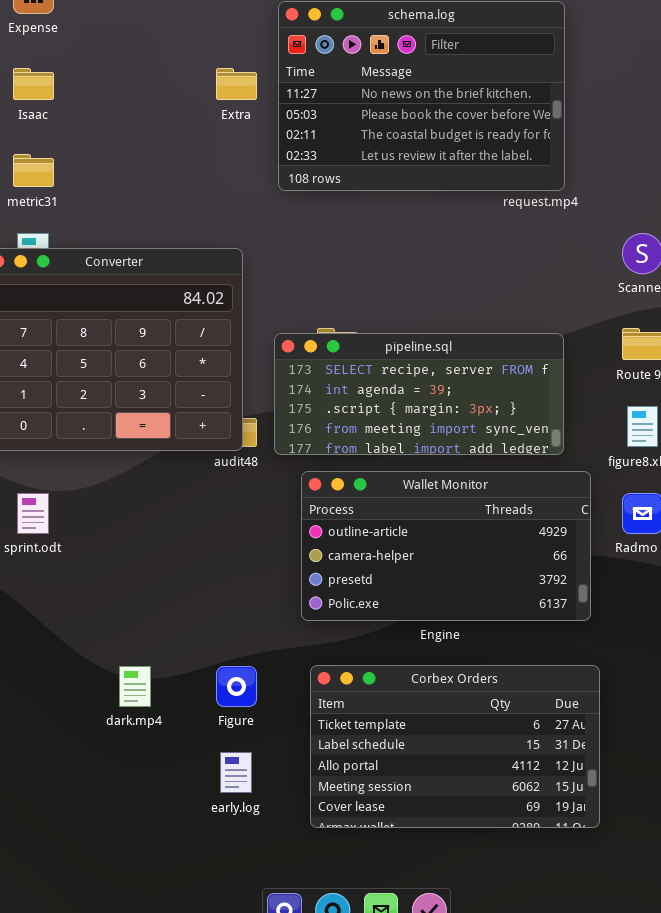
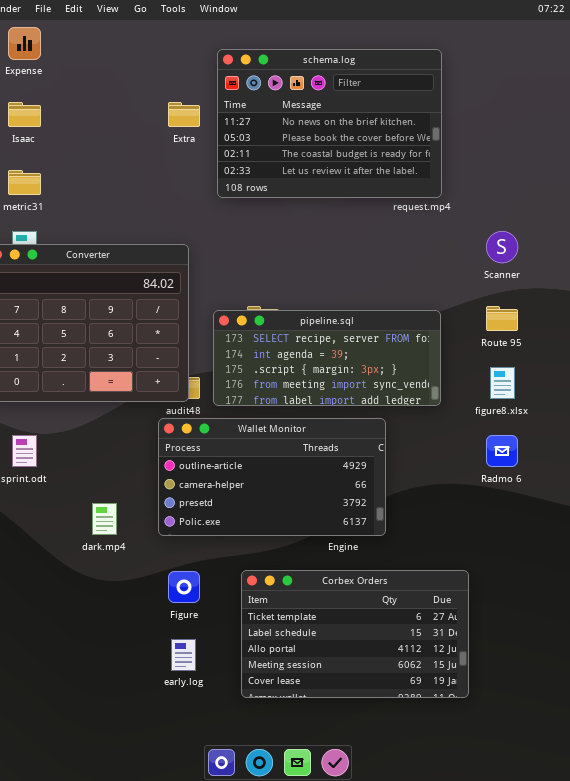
Wallet Monitor: [301,471,591,621] -> [158,418,386,536], moved
dark.mp4: [119,666,151,707] -> [92,503,117,535], moved

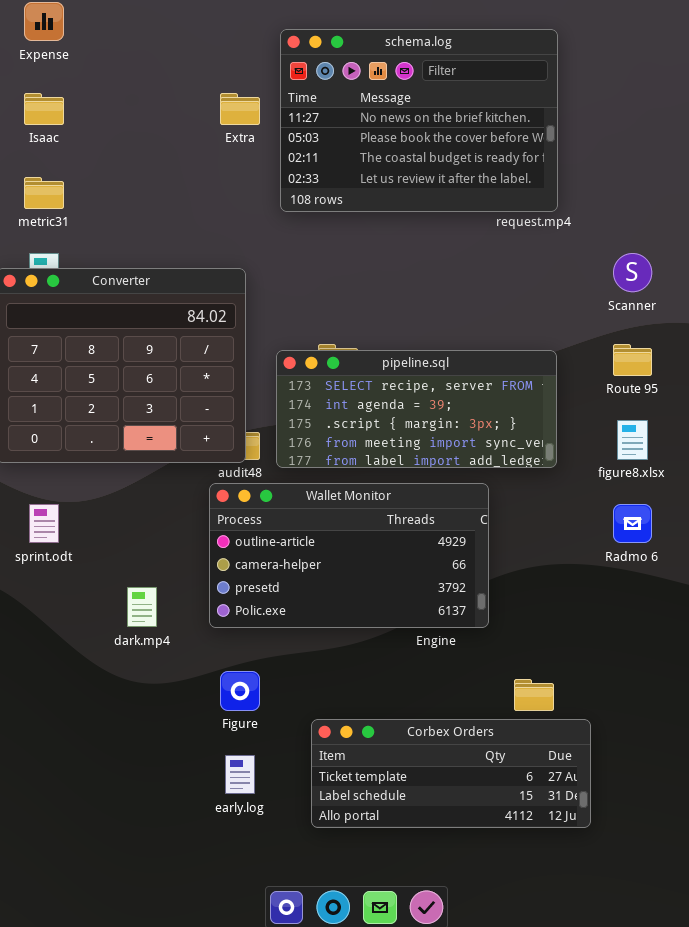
Corbex Orders: [241,570,469,698] -> [311,719,591,828], resized

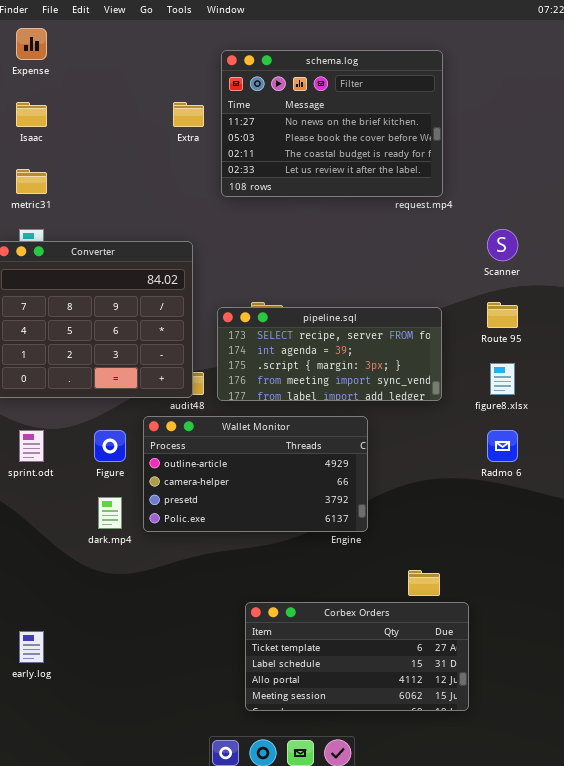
Wallet Monitor: [209,483,489,628] -> [143,416,368,532], moved
Figure: [220,671,260,711] -> [94,430,126,462], moved
Corbex Orders: [311,719,591,828] -> [245,602,469,711], resized
early.log: [225,755,255,794] -> [19,631,44,663], moved

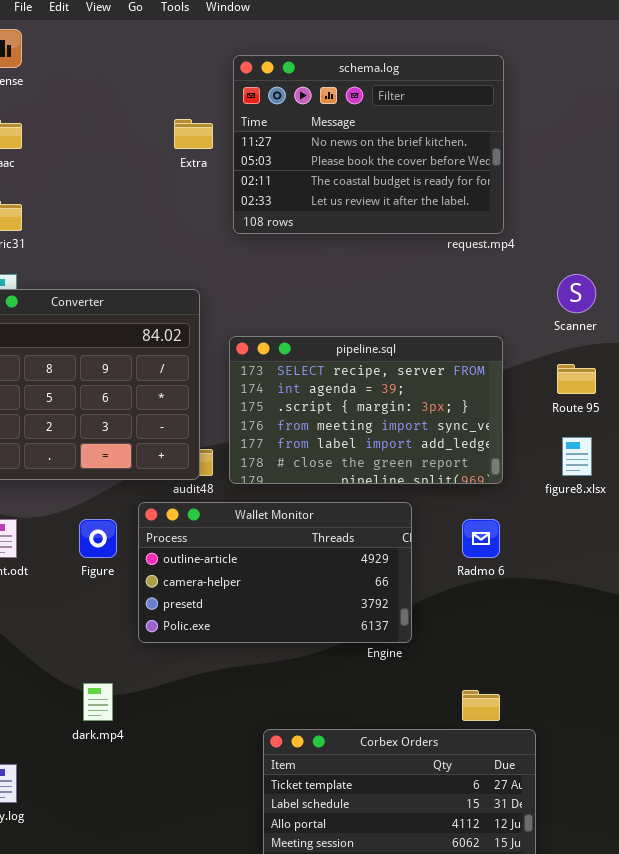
pipeline.sql: [217,307,442,401] -> [229,336,503,484], resized
Radmo 6: [487,430,518,462] -> [462,519,500,558], moved
dark.mp4: [98,497,122,529] -> [83,683,113,721], moved

